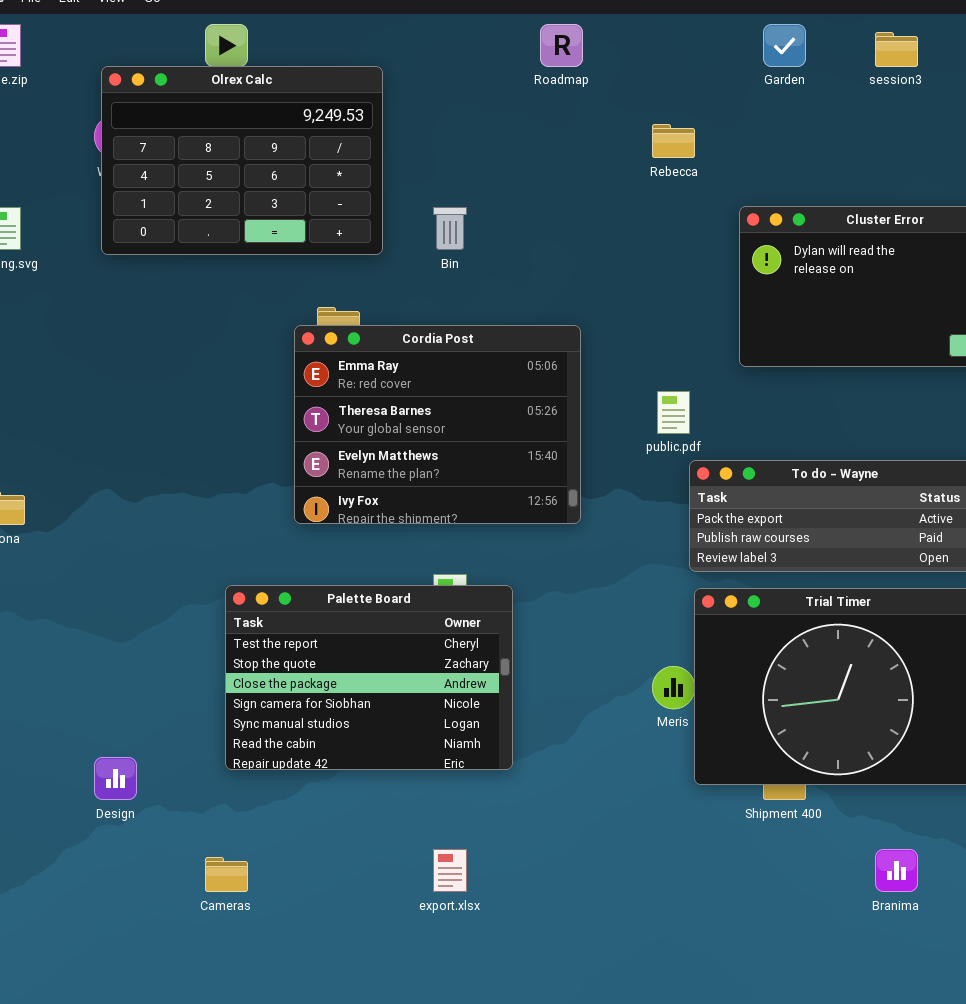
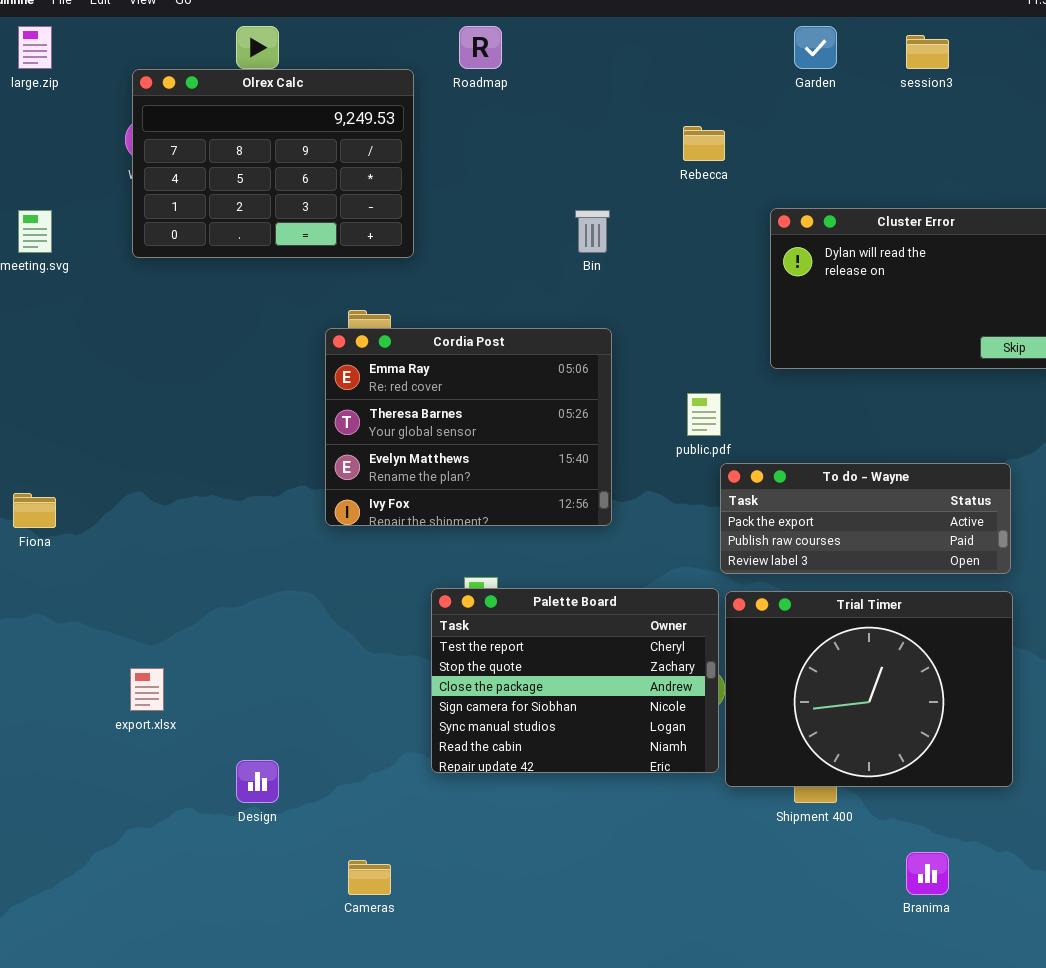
Roadmap: [540,24,583,67] -> [459,26,502,69], moved
Bin: [433,207,467,250] -> [575,210,610,253], moved
Palette Board: [225,585,513,770] -> [431,588,719,773], moved
Design: [94,757,137,800] -> [236,760,279,803], moved
export.xlsx: [433,849,467,892] -> [130,668,164,711], moved
Cameras: [205,857,248,892] -> [348,860,391,895], moved

